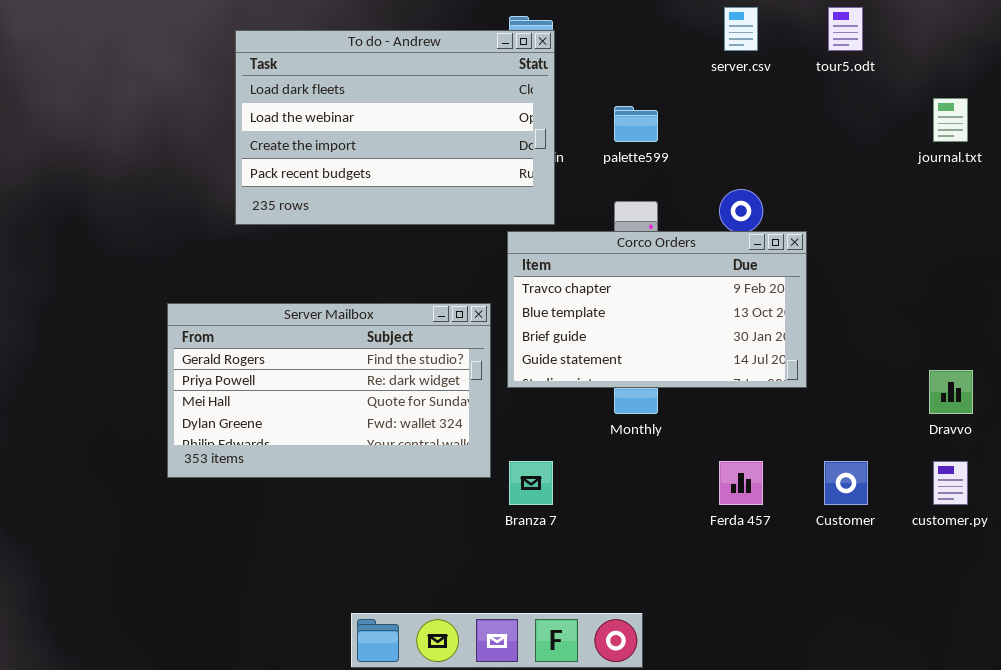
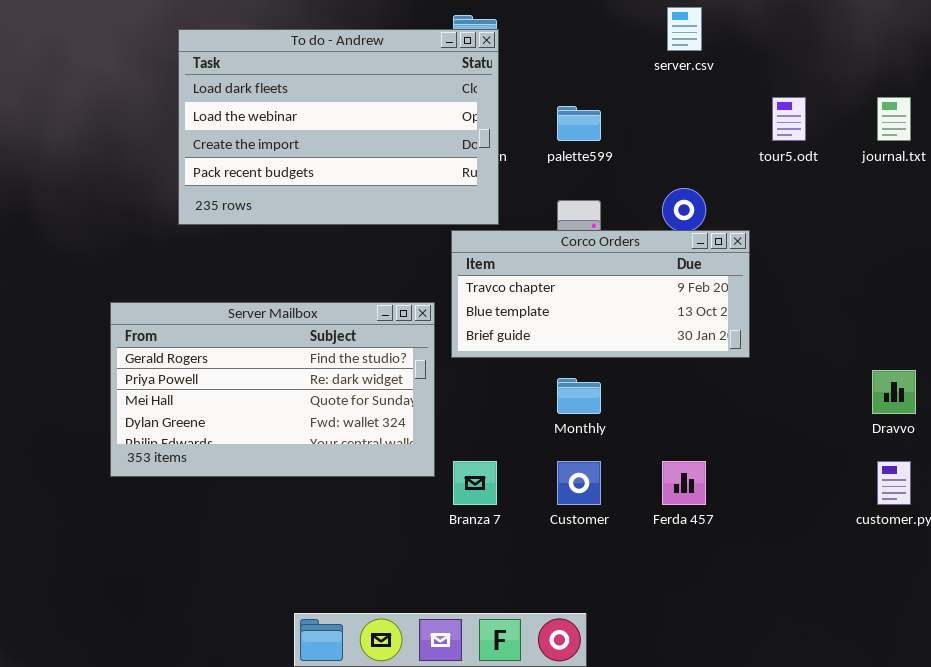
tour5.odt: [828,7,863,51] -> [772,97,806,141], moved
Corco Orders: [507,231,807,388] -> [451,230,750,358], resized
Customer: [824,461,868,505] -> [557,461,601,505], moved

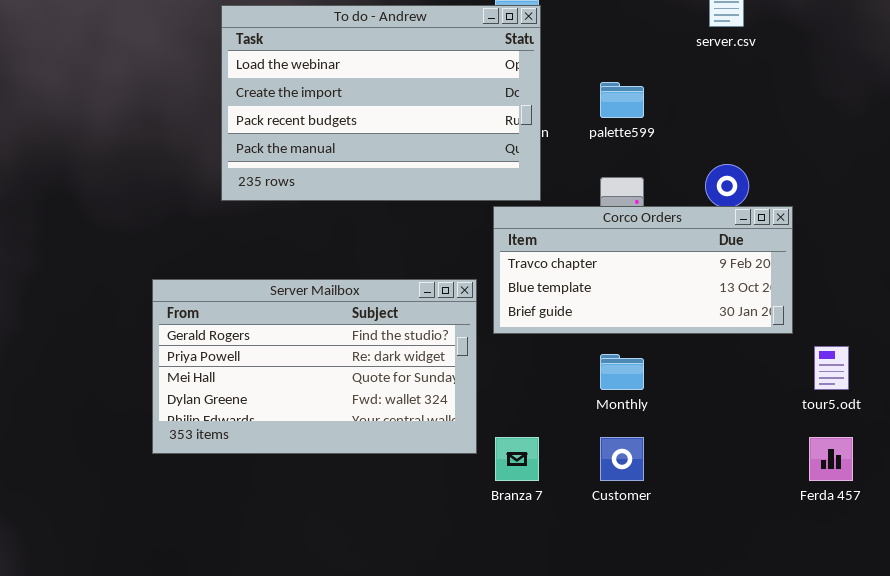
To do - Andrew: [178,29,499,225] -> [221,5,541,201], scrolled down 1 row
tour5.odt: [772,97,806,141] -> [814,346,849,390], moved
Ferda 457: [662,461,706,505] -> [809,437,853,481], moved

